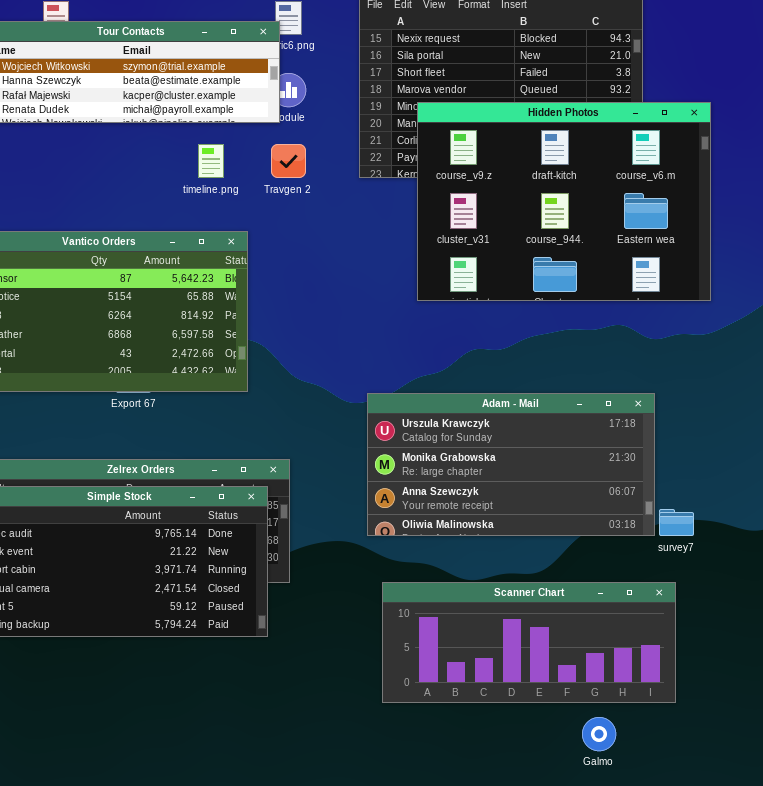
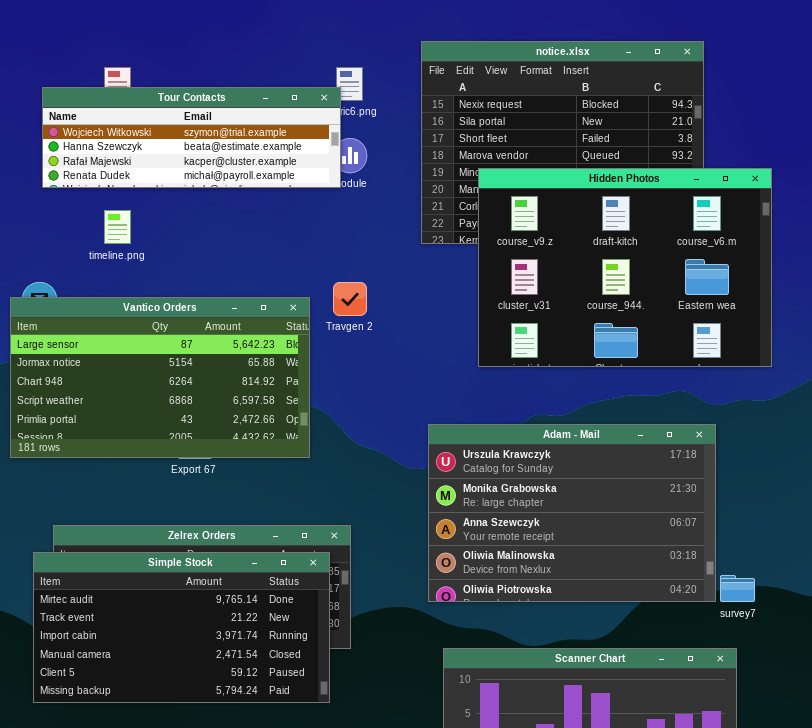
timeline.png: [198,144,224,178] -> [104,210,131,244], moved
Travgen 2: [271,144,306,178] -> [333,282,367,316], moved
Adam - Mail: [367,393,655,536] -> [428,424,716,602], resized

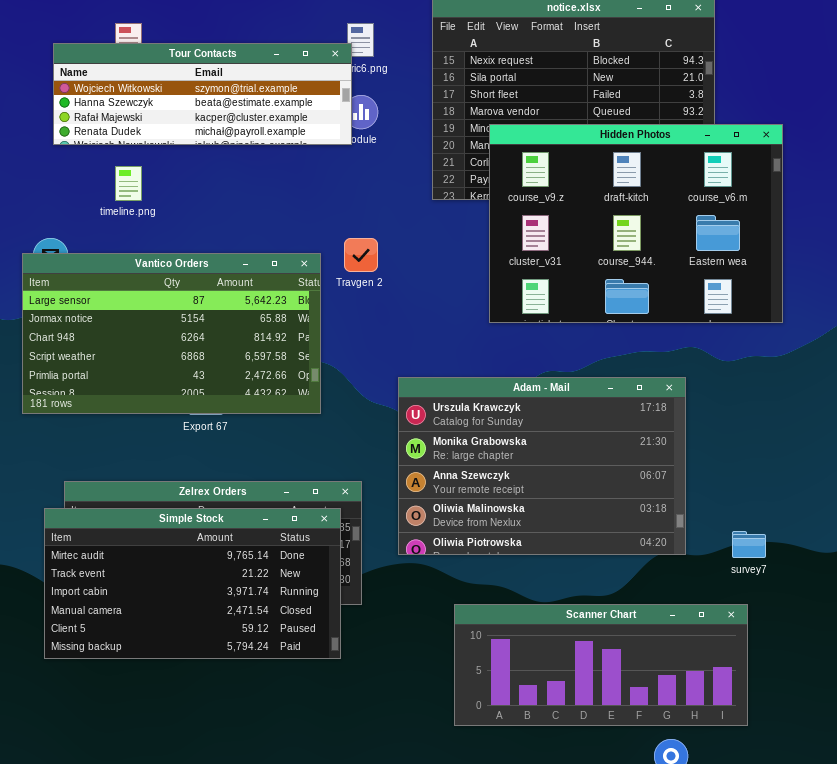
Adam - Mail: [428,424,716,602] -> [398,377,686,555], moved

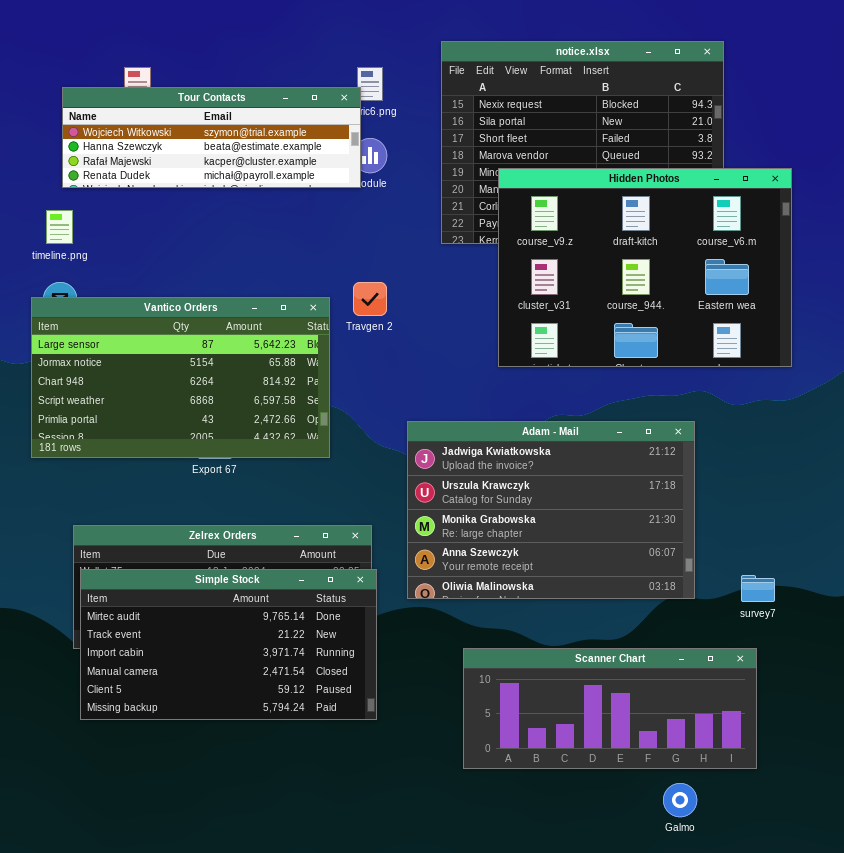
timeline.png: [115,166,142,201] -> [46,210,73,244], moved
Adam - Mail: [398,377,686,555] -> [407,421,695,599], scrolled up 1 row
Simple Stock: [44,508,341,659] -> [80,569,377,720], moved

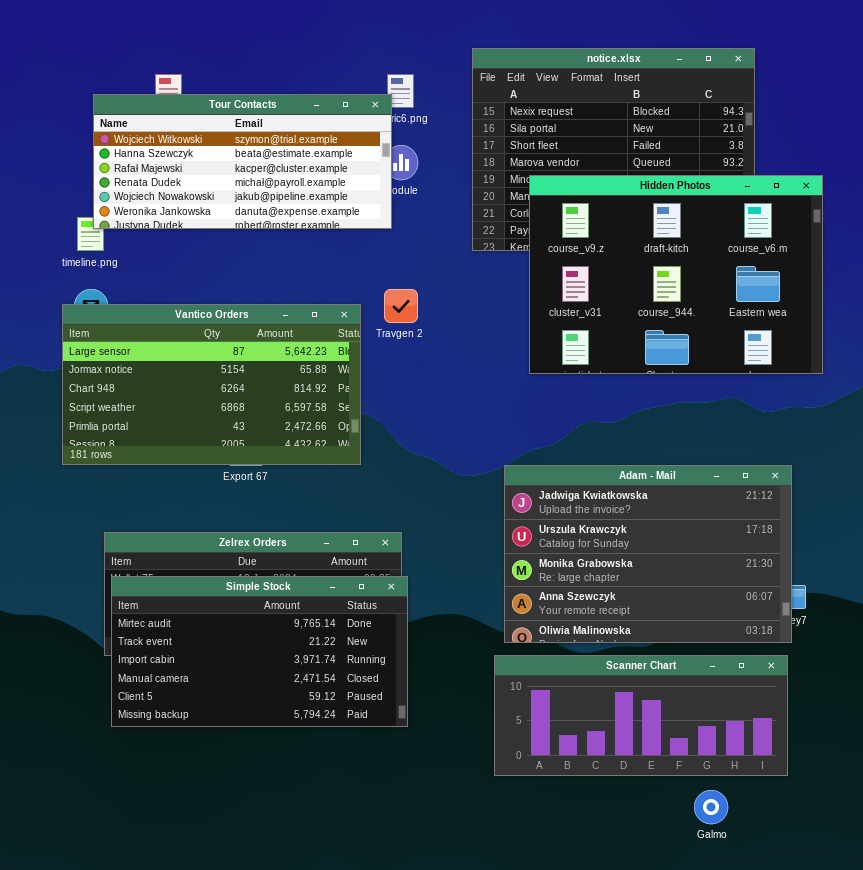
Tour Contacts: [62,87,361,188] -> [93,94,392,229], resized
Adam - Mail: [407,421,695,599] -> [504,465,792,643], moved

